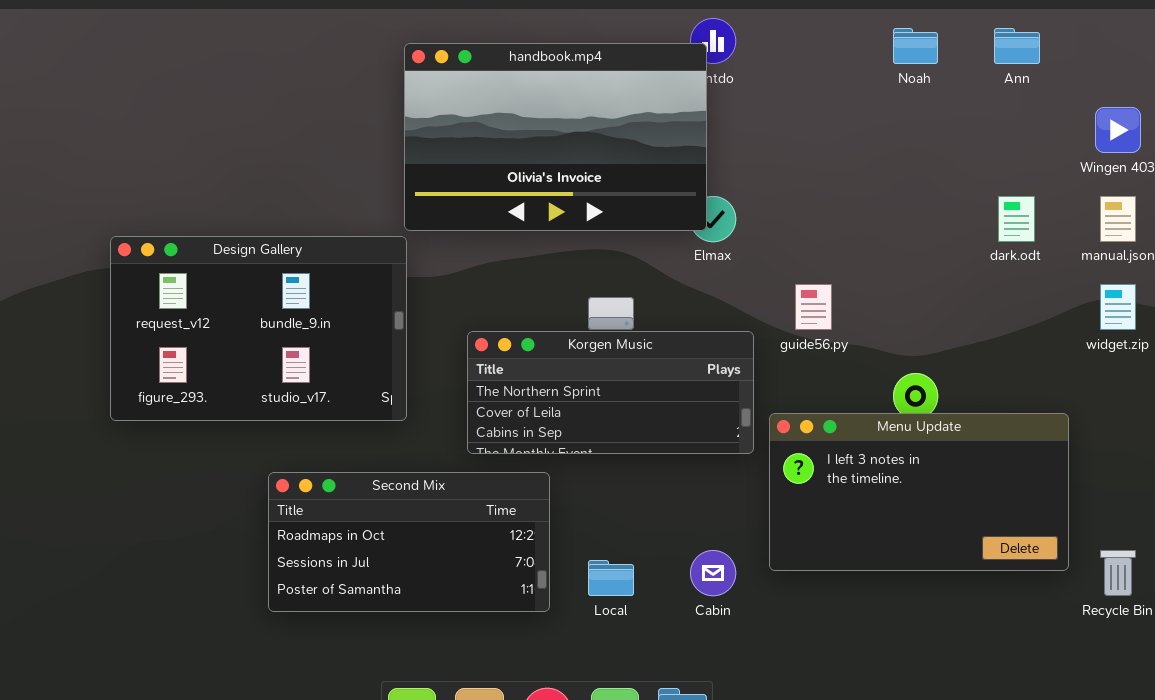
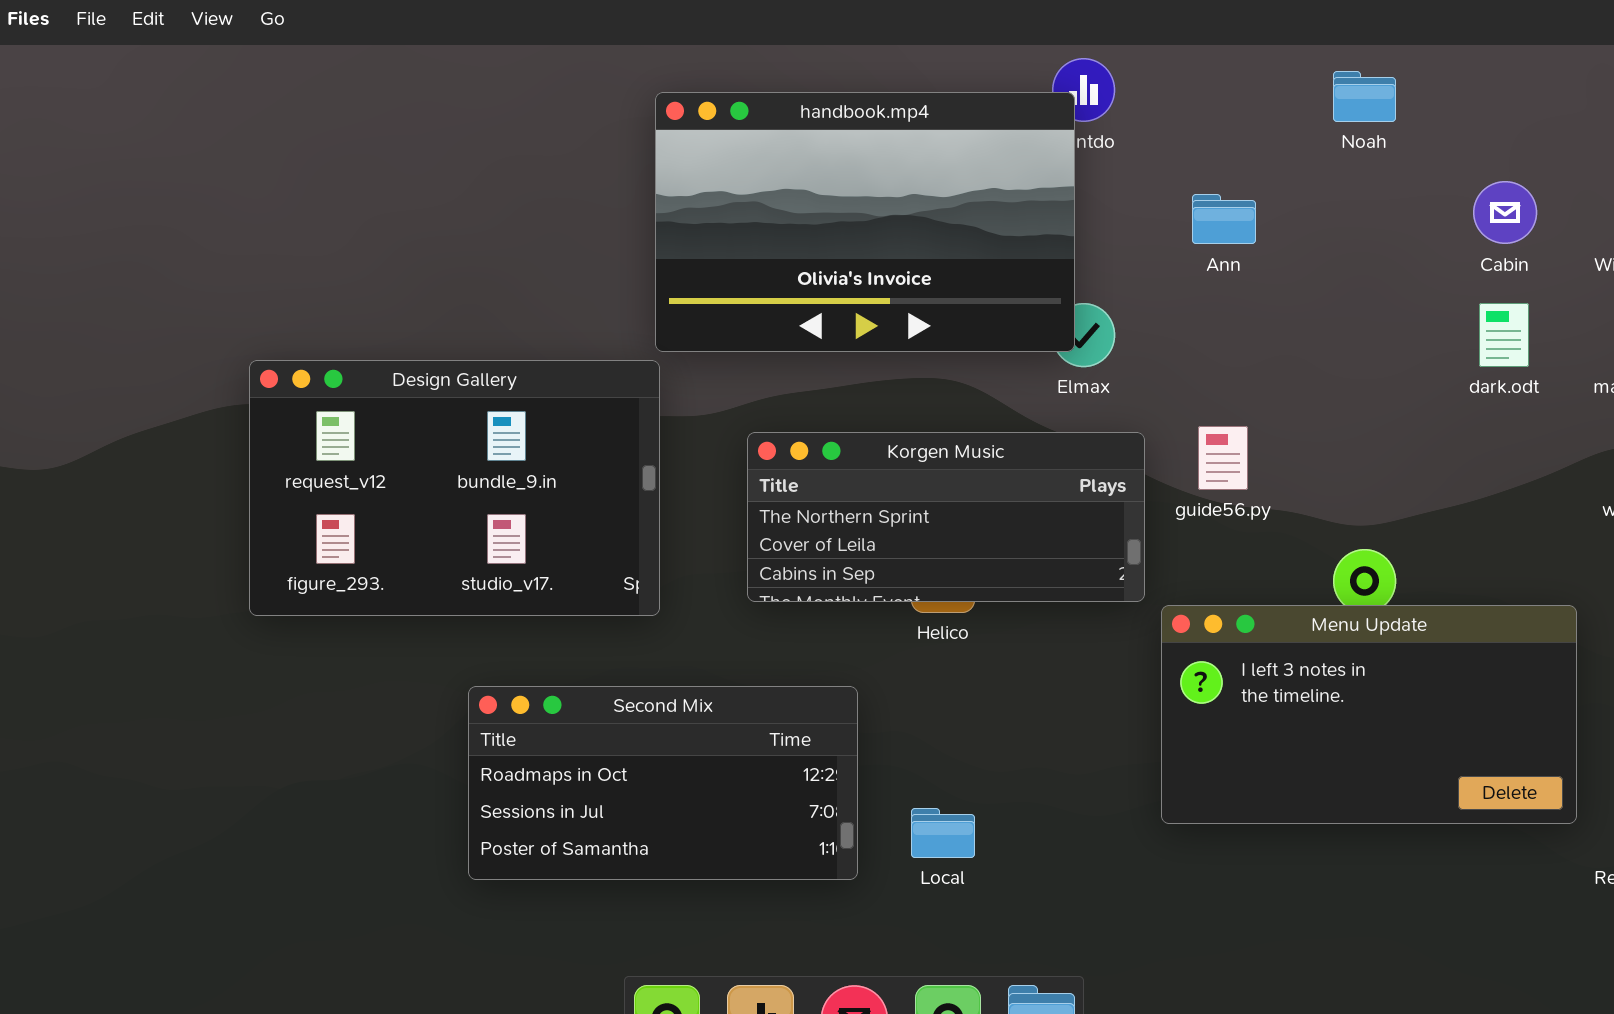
Ann: [994,28,1040,64] -> [1192,194,1256,244], moved
Korgen Music: [467,331,754,454] -> [747,432,1145,602], moved
Cabin: [690,550,736,596] -> [1473,181,1537,244], moved

